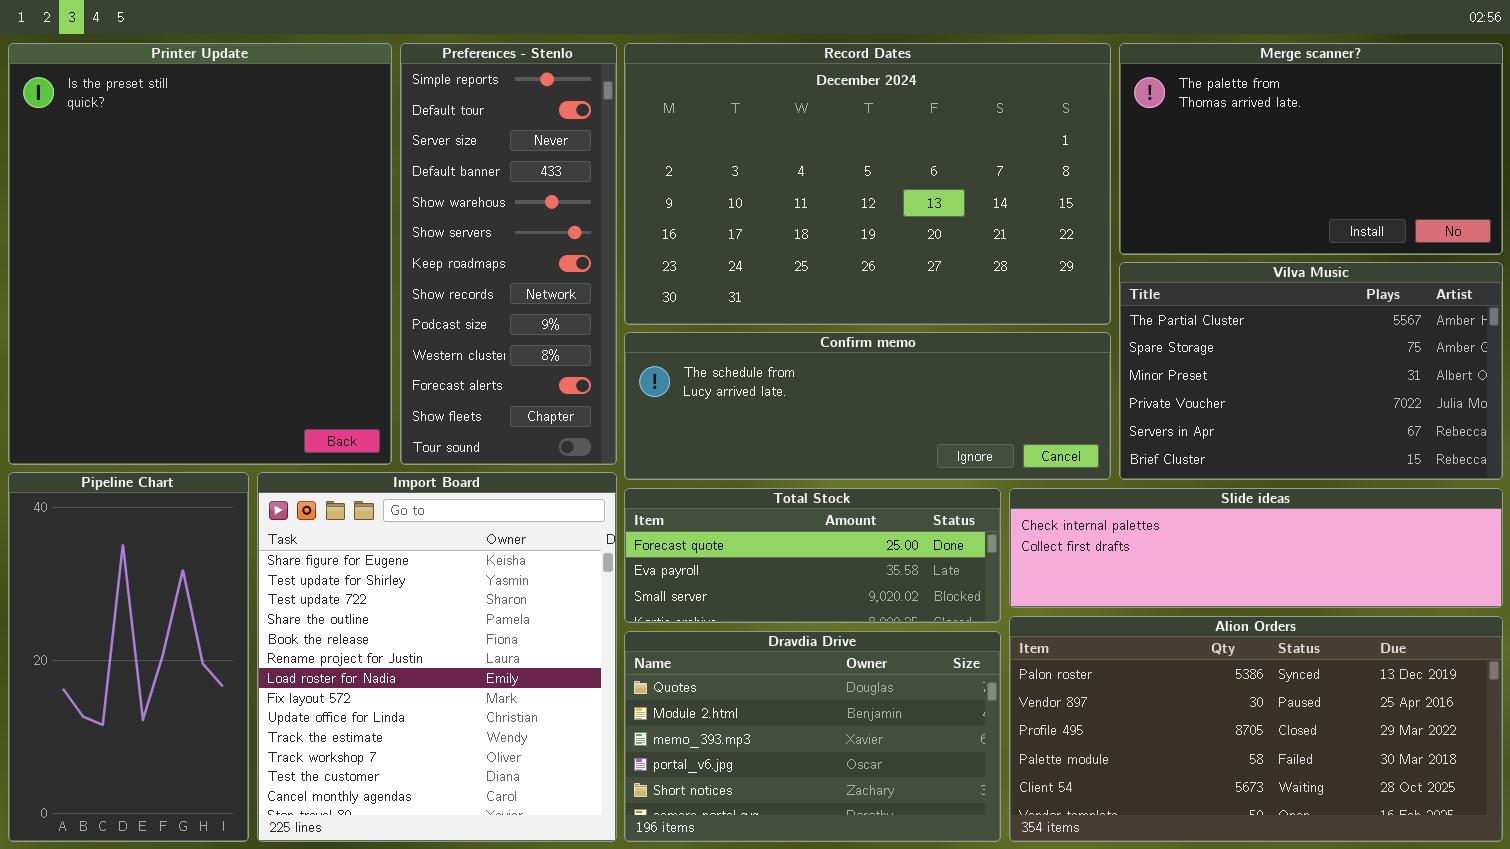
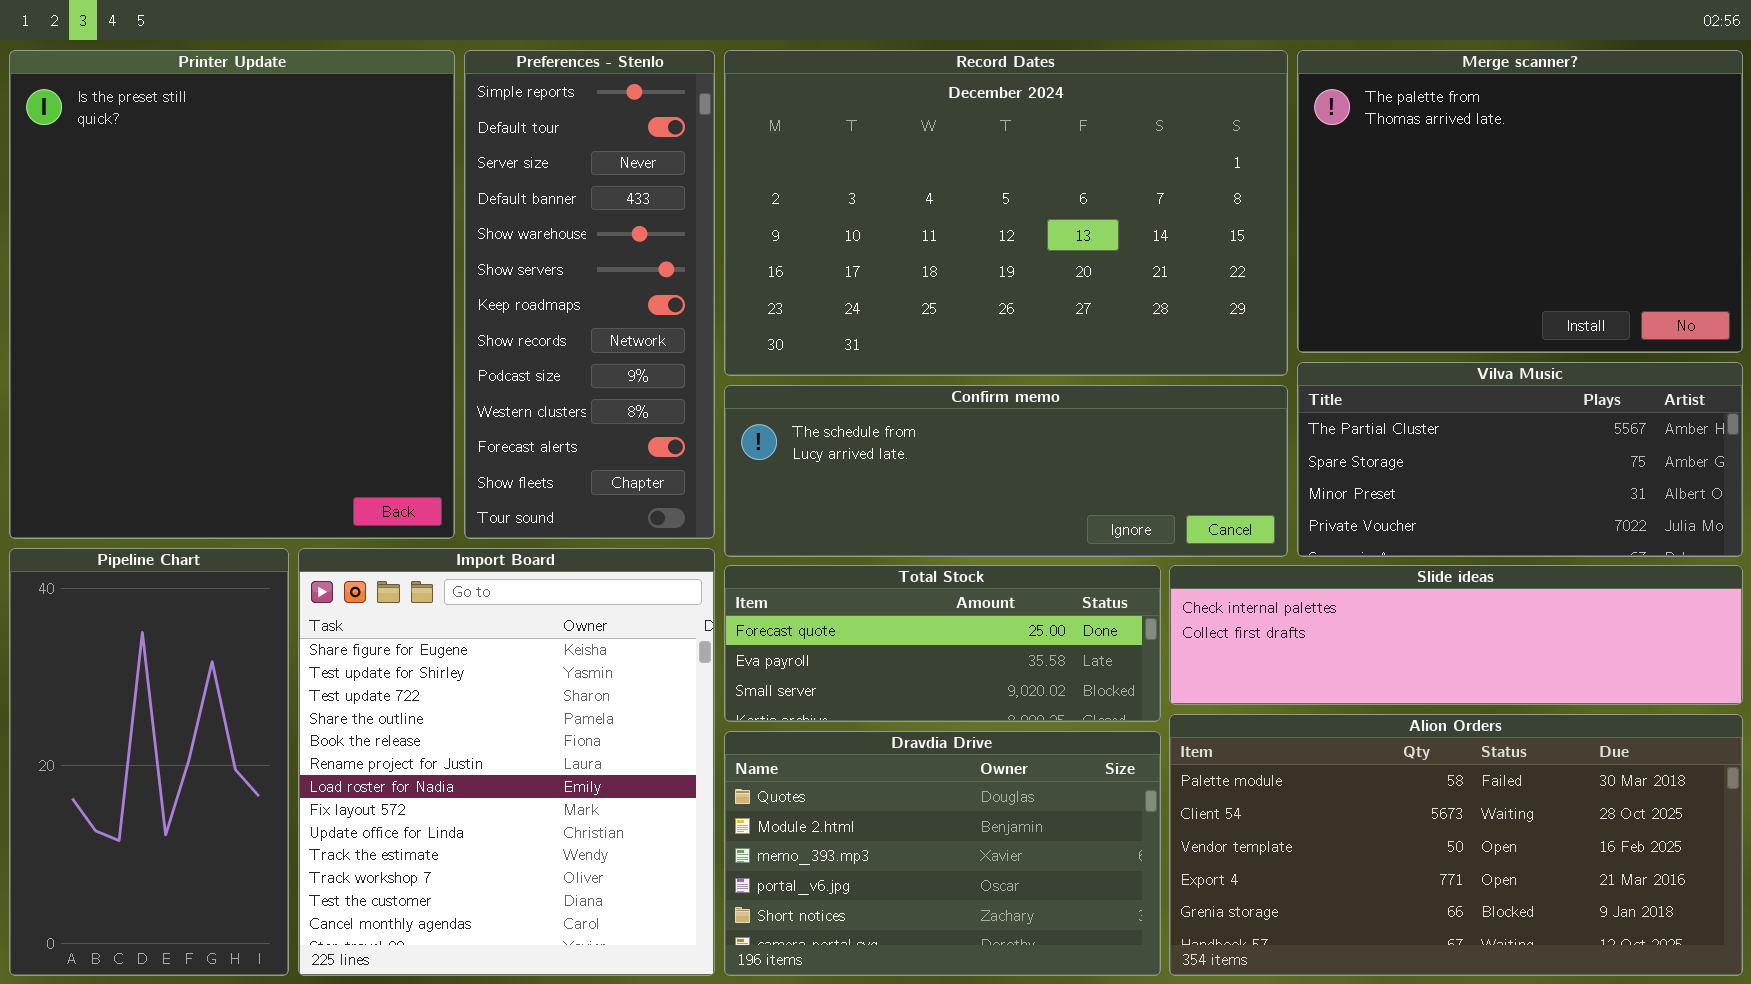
Merge scanner?: [1119,43,1503,255] -> [1297,50,1743,353], resized
Vilva Music: [1119,262,1503,480] -> [1297,362,1743,557], resized
Alion Orders: [1009,616,1503,842] -> [1169,714,1743,976], scrolled down 3 rows

